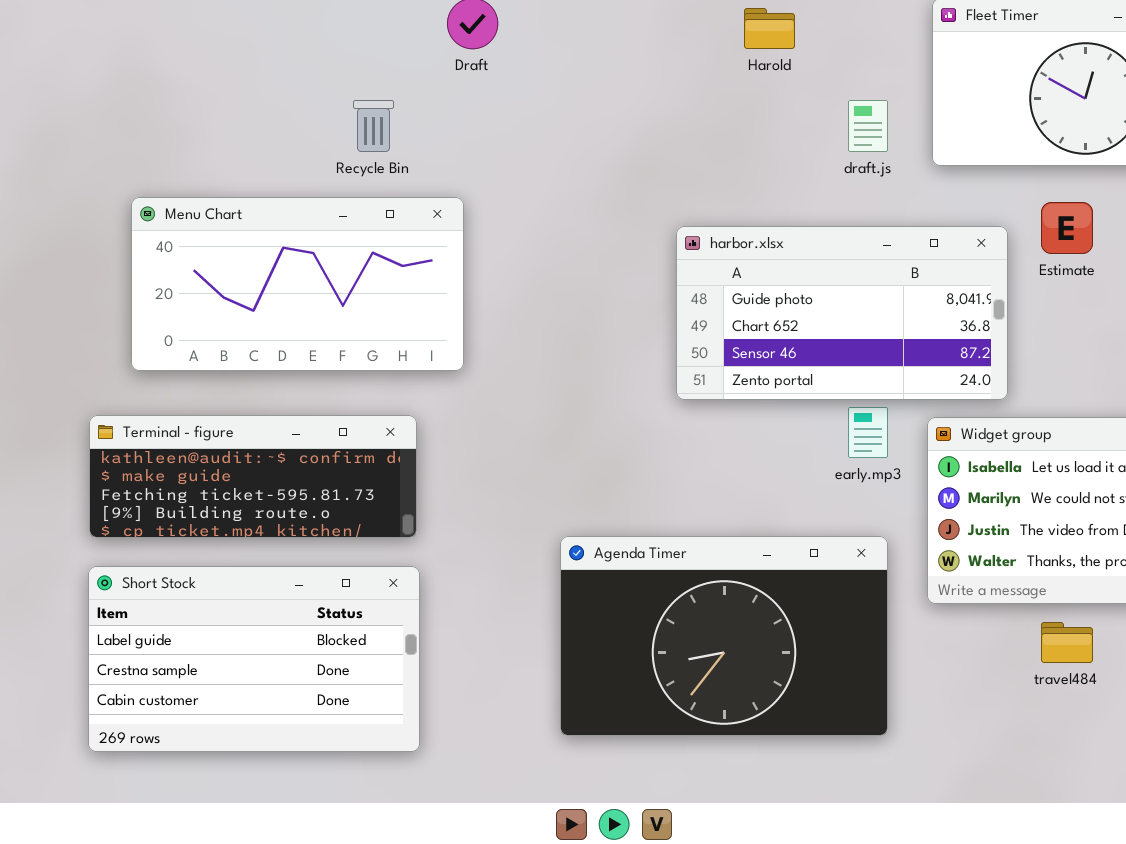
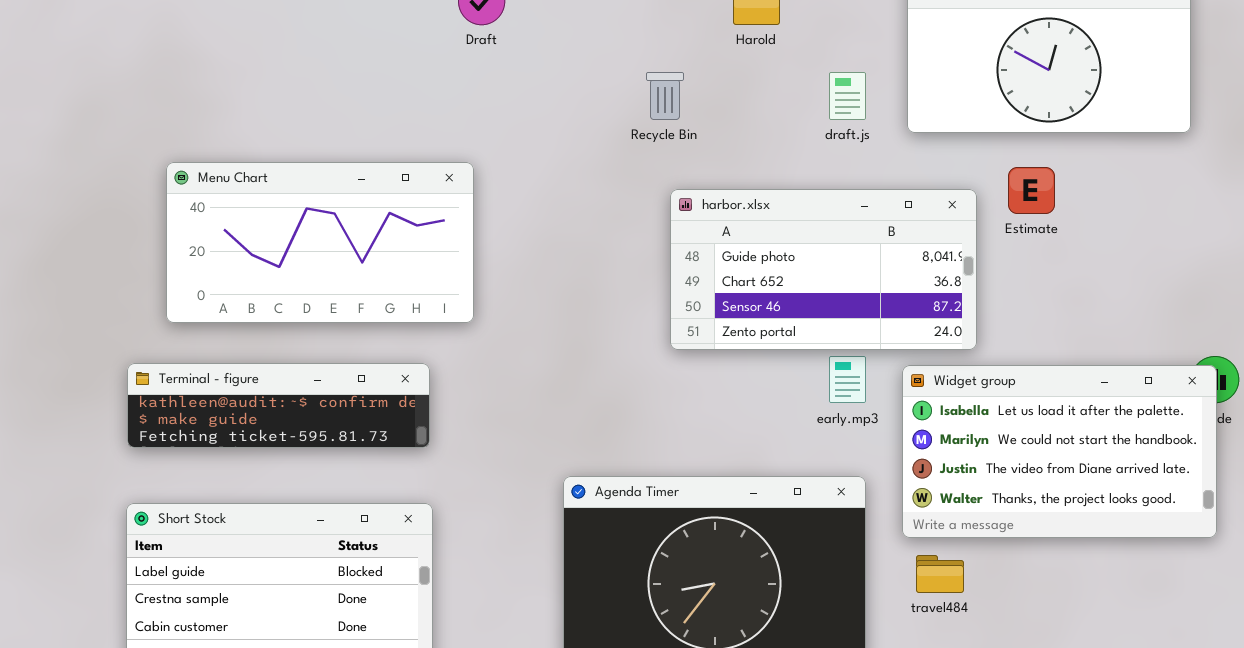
Recycle Bin: [353,100,394,152] -> [646,72,684,120], moved
Terminal - figure: [89,415,417,538] -> [127,363,430,448], resized
travel484: [1041,622,1093,663] -> [916,555,964,593], moved

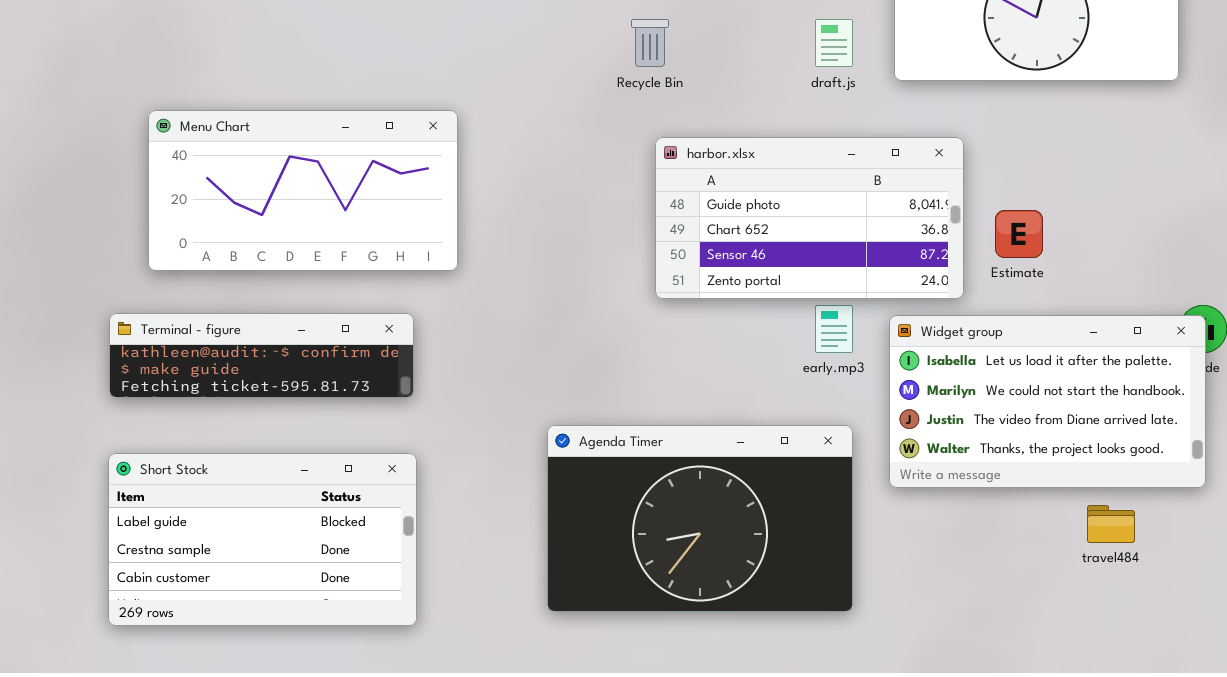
Estimate: [1008,167,1055,214] -> [995,210,1043,258], moved
travel484: [916,555,964,593] -> [1087,505,1135,543], moved

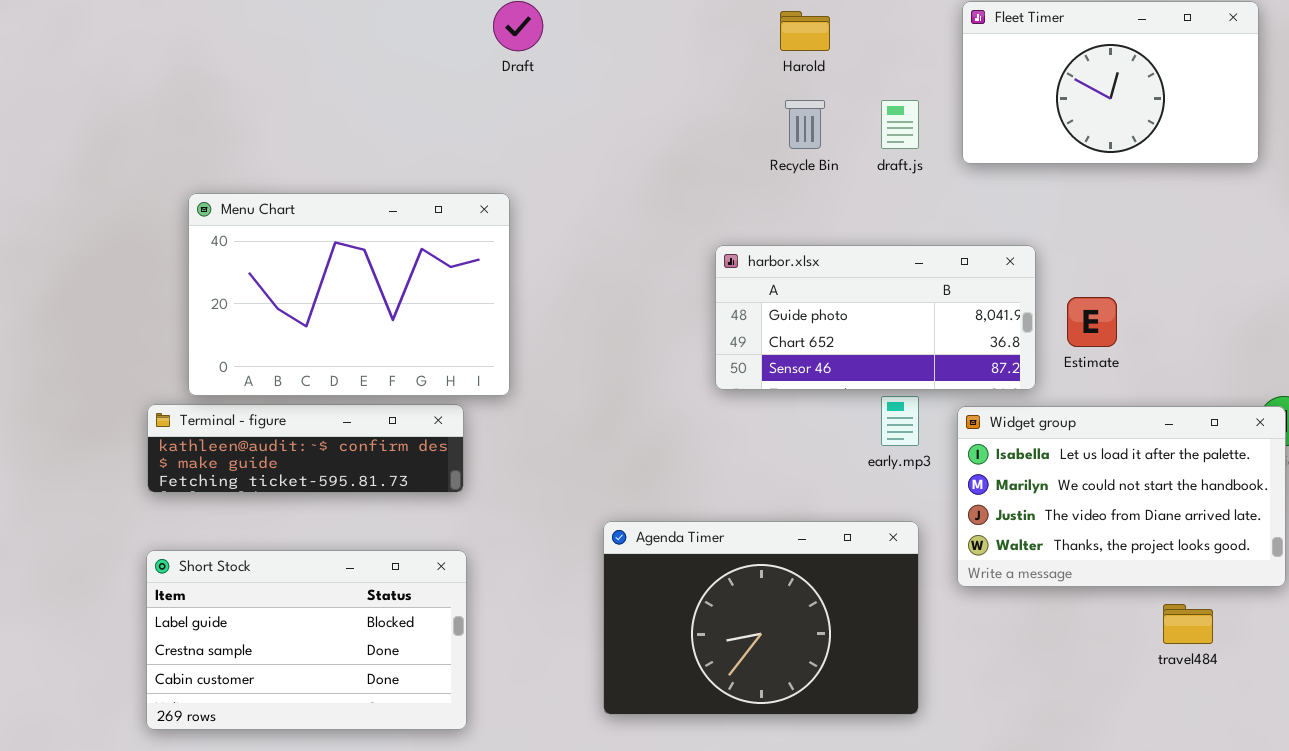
Recycle Bin: [631,19,669,67] -> [785,100,825,149], moved
Menu Chart: [148,110,458,271] -> [188,193,510,396], resized
harbor.xlsx: [655,137,964,299] -> [715,245,1036,390], resized

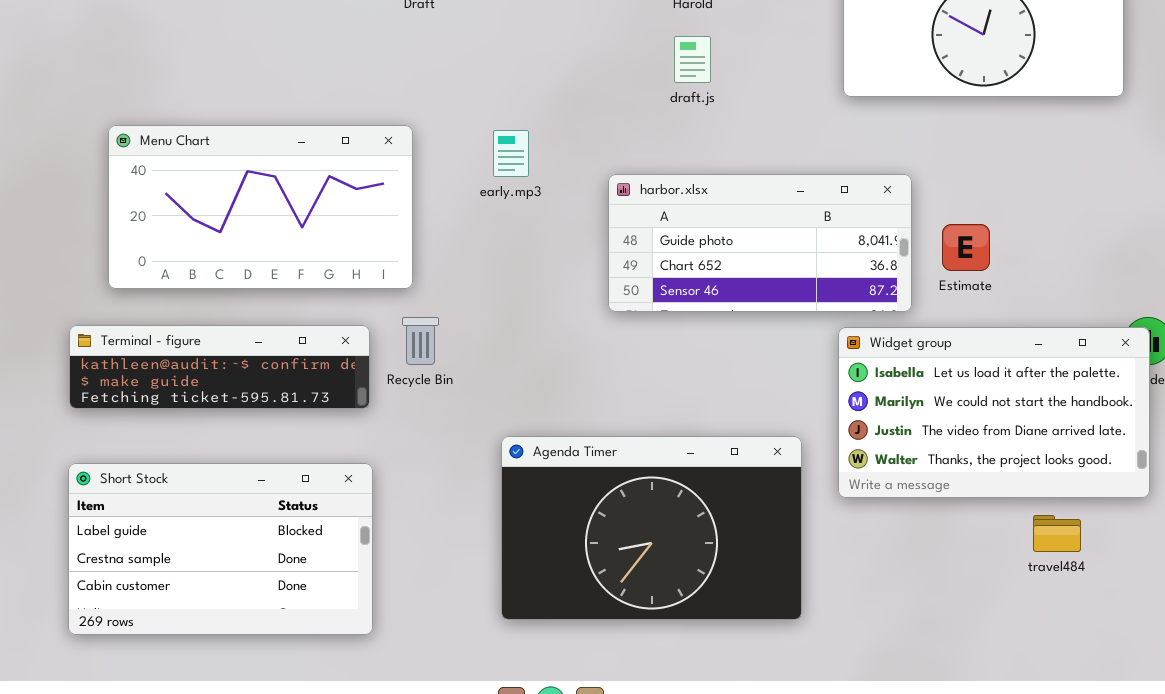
Recycle Bin: [785,100,825,149] -> [402,317,439,365], moved
draft.js: [881,100,919,149] -> [674,36,711,83], moved
Menu Chart: [188,193,510,396] -> [108,125,413,289], resized
early.mp3: [881,396,919,446] -> [493,130,529,177], moved

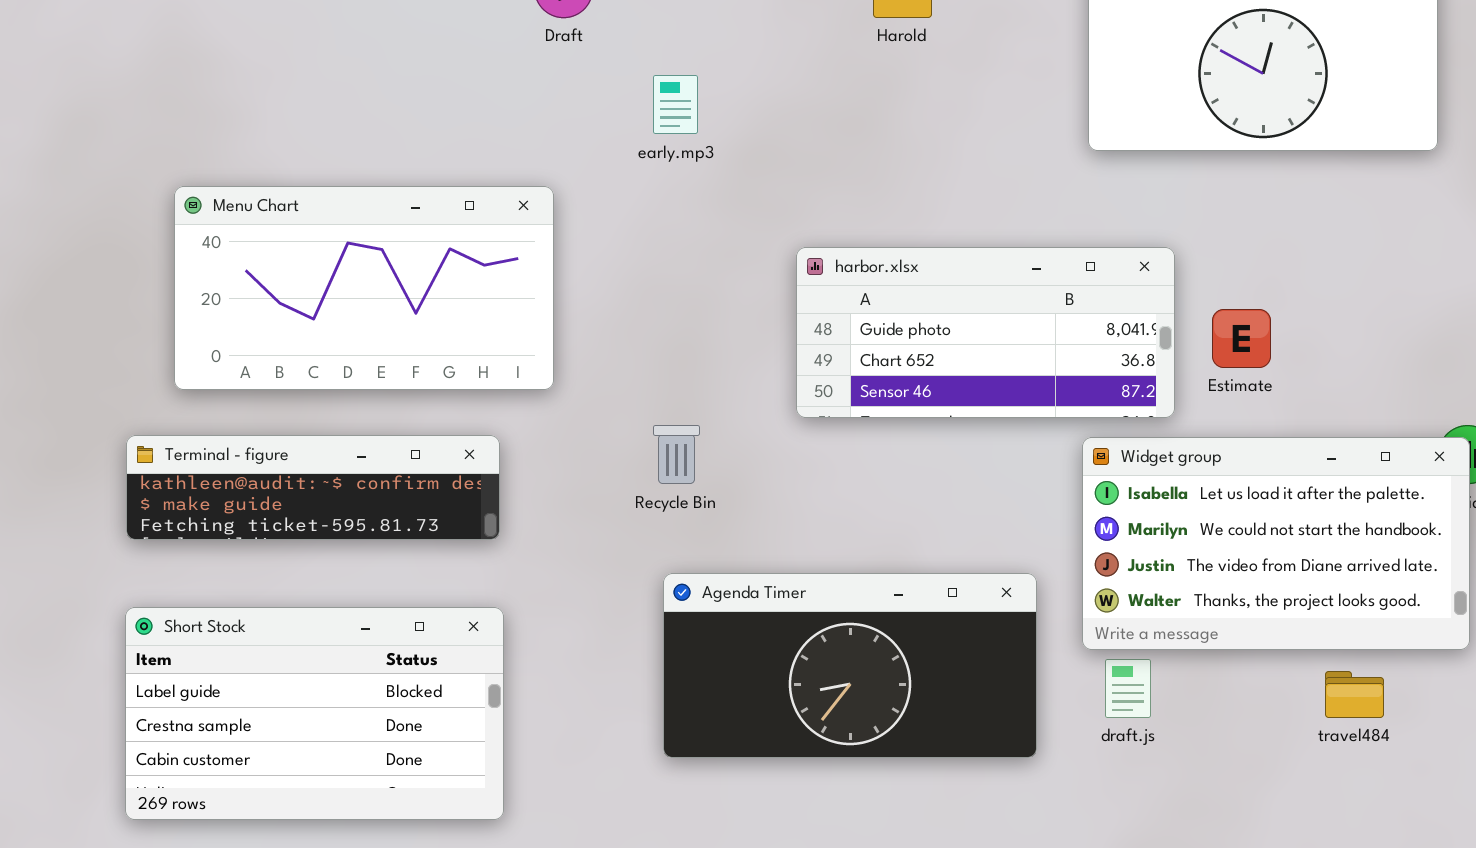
draft.js: [674,36,711,83] -> [1105,659,1151,718], moved
early.mp3: [493,130,529,177] -> [653,75,698,134], moved
Recycle Bin: [402,317,439,365] -> [653,425,700,484], moved
Agenda Timer: [501,436,802,620] -> [663,573,1037,758], resized

